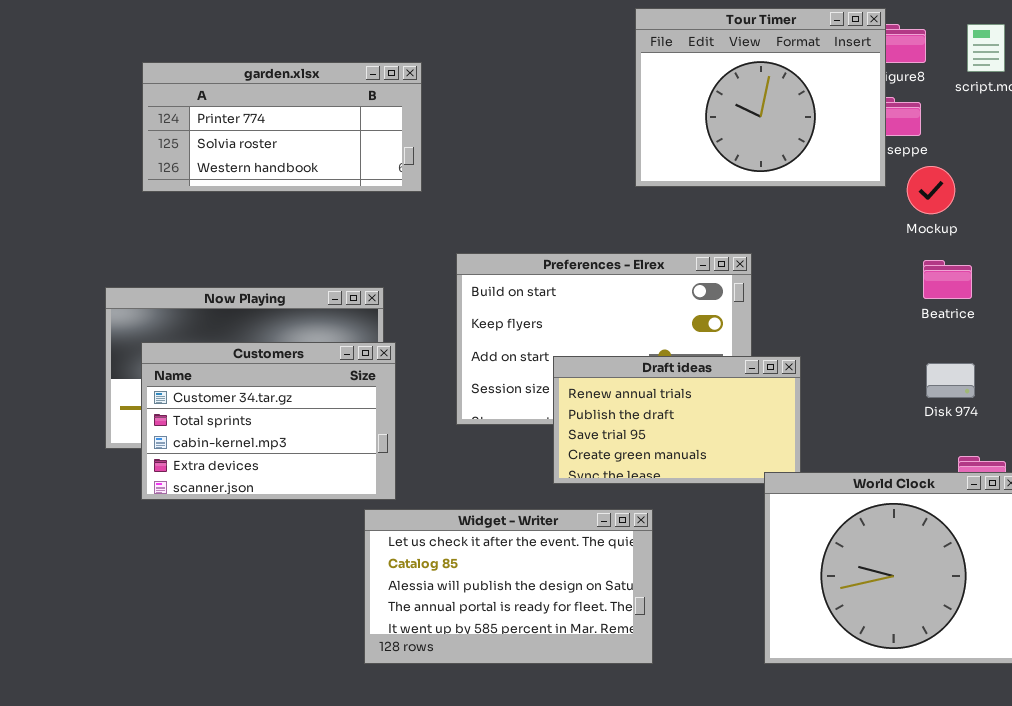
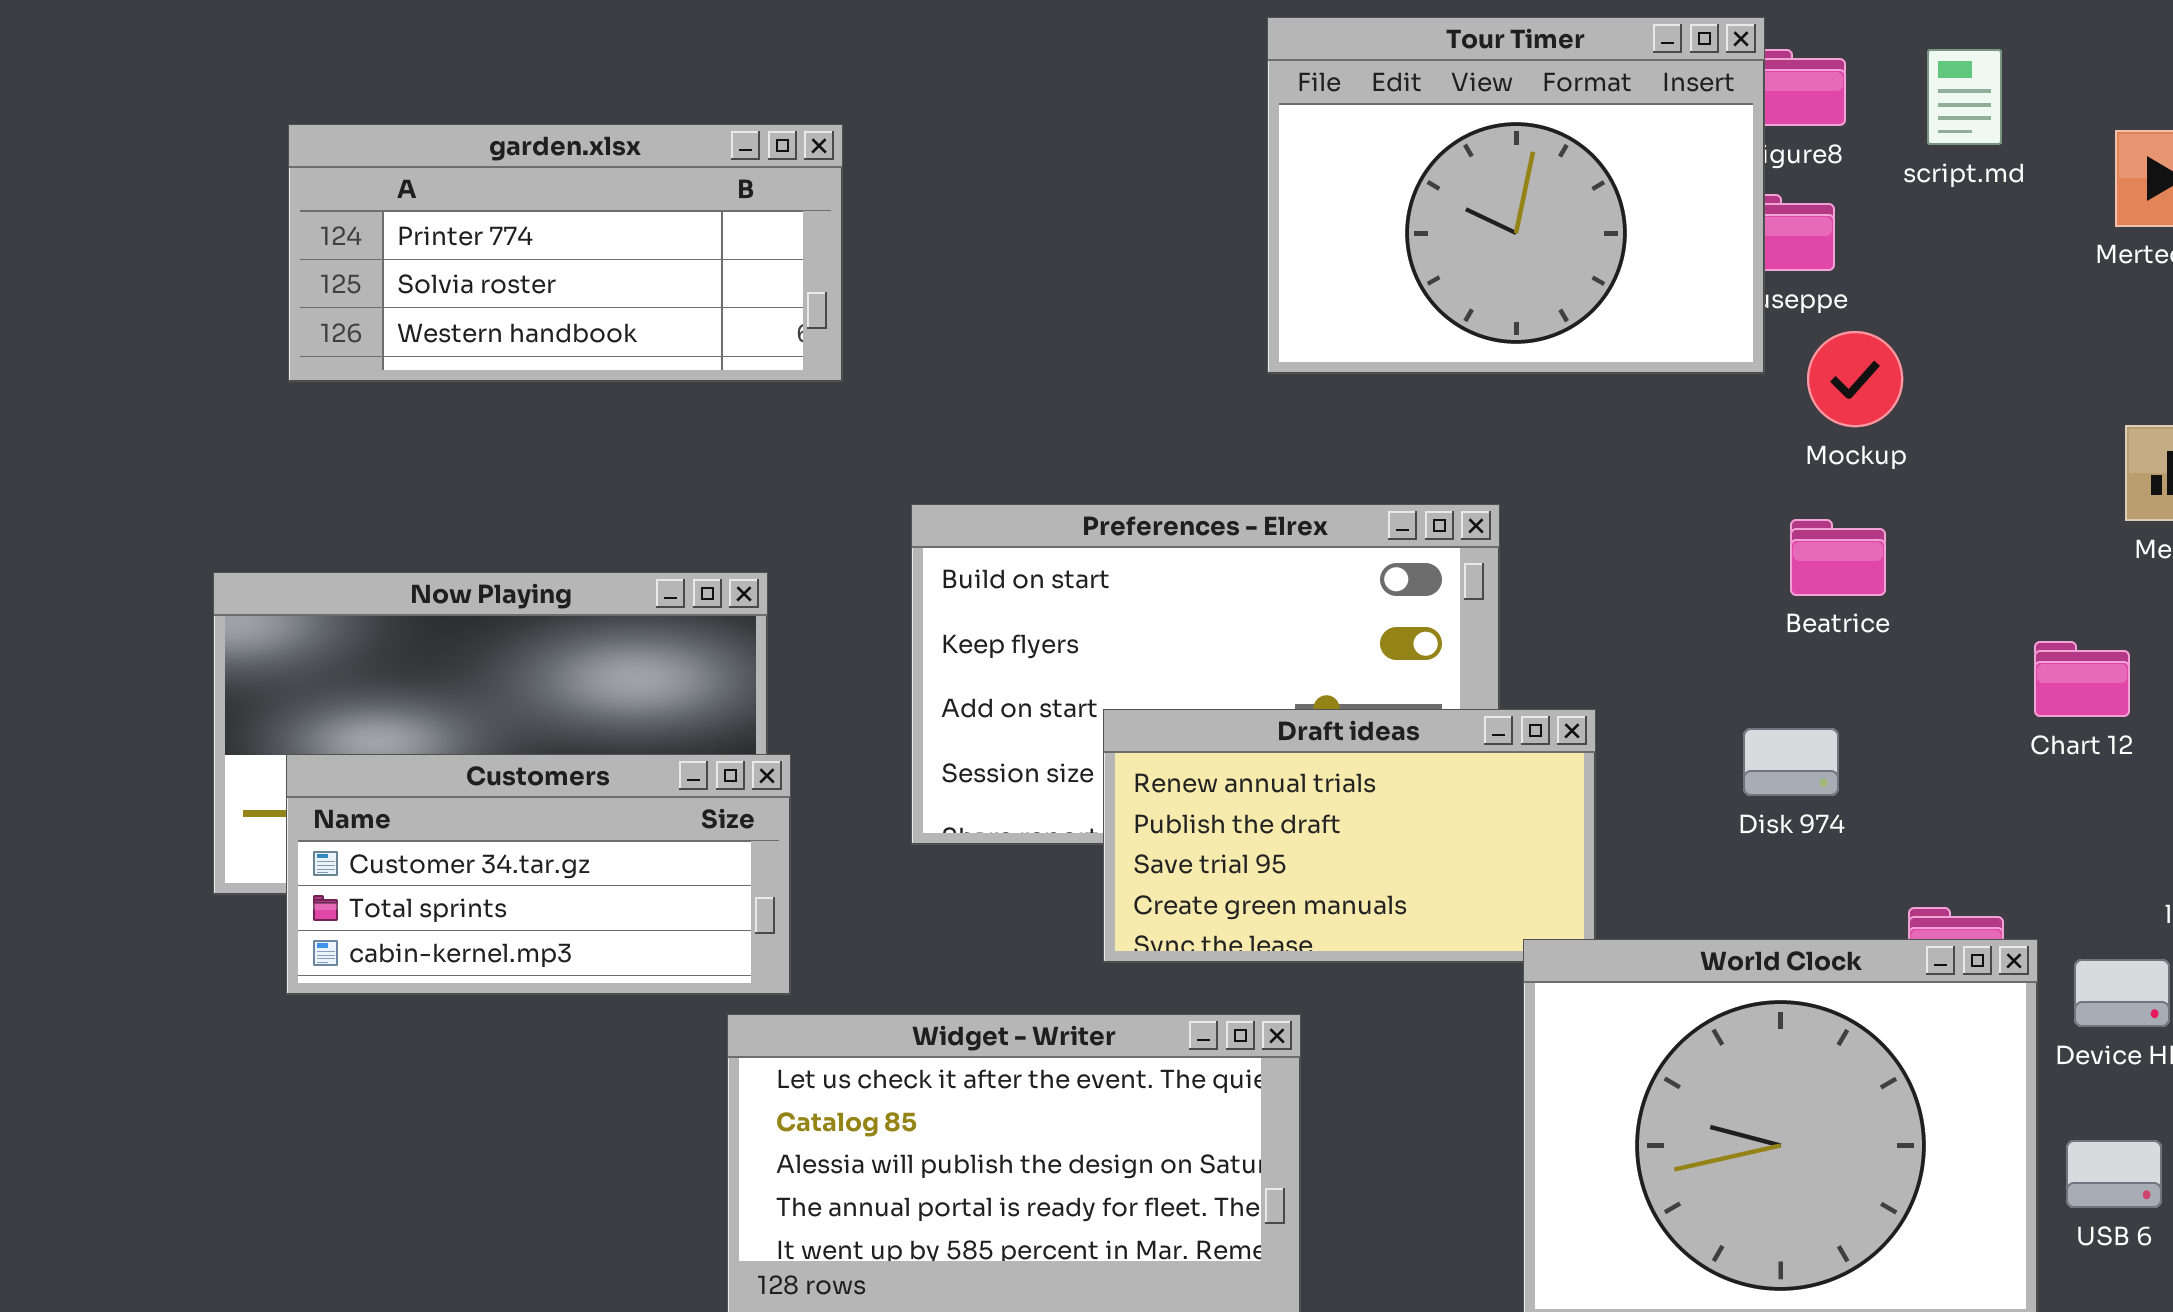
Beatrice: [923,260,972,299] -> [1790,519,1886,596], moved
Customers: [141,342,396,500] -> [286,754,791,995], resized
Disk 974: [926,363,975,398] -> [1743,728,1839,796], moved

